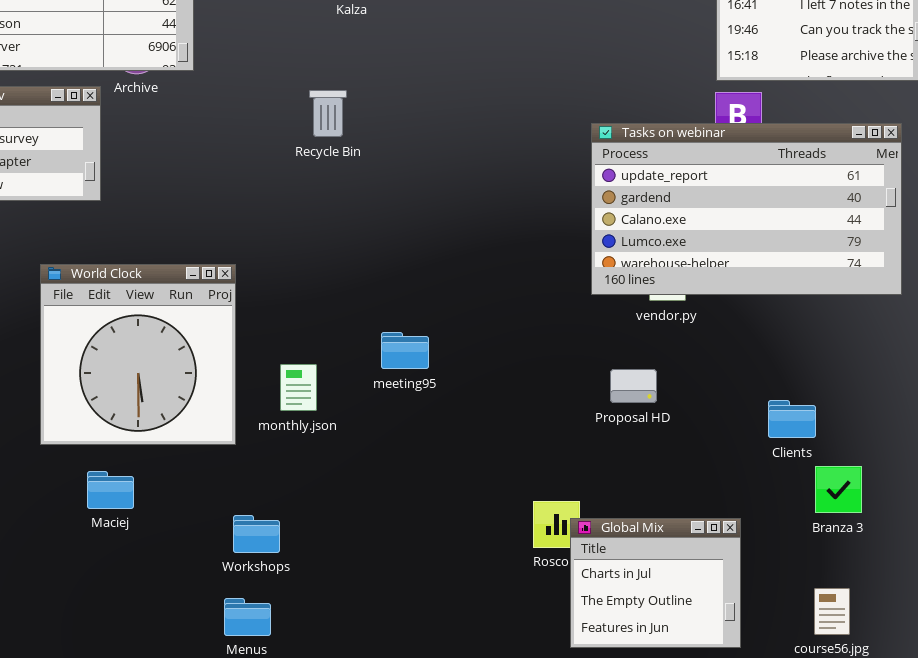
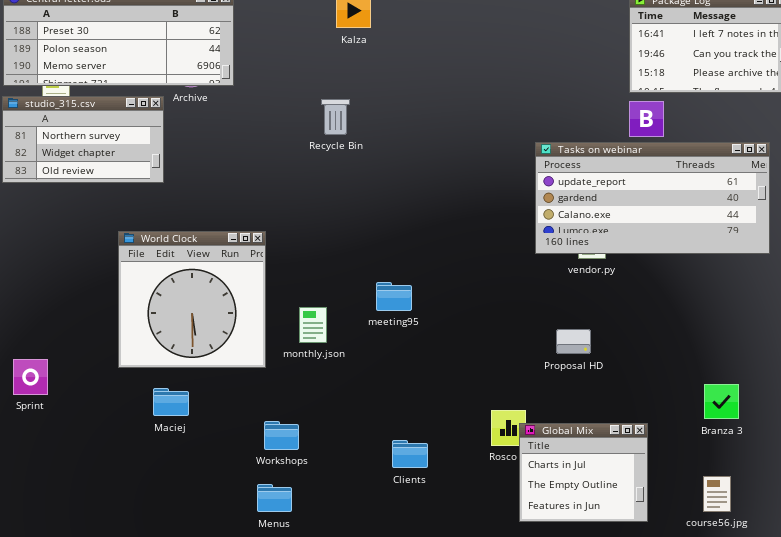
Tasks on webinar: [591,123,902,295] -> [535,142,770,254], resized
Proposal HD: [610,369,657,403] -> [556,329,591,354], moved
Clients: [768,400,816,438] -> [392,440,428,468], moved

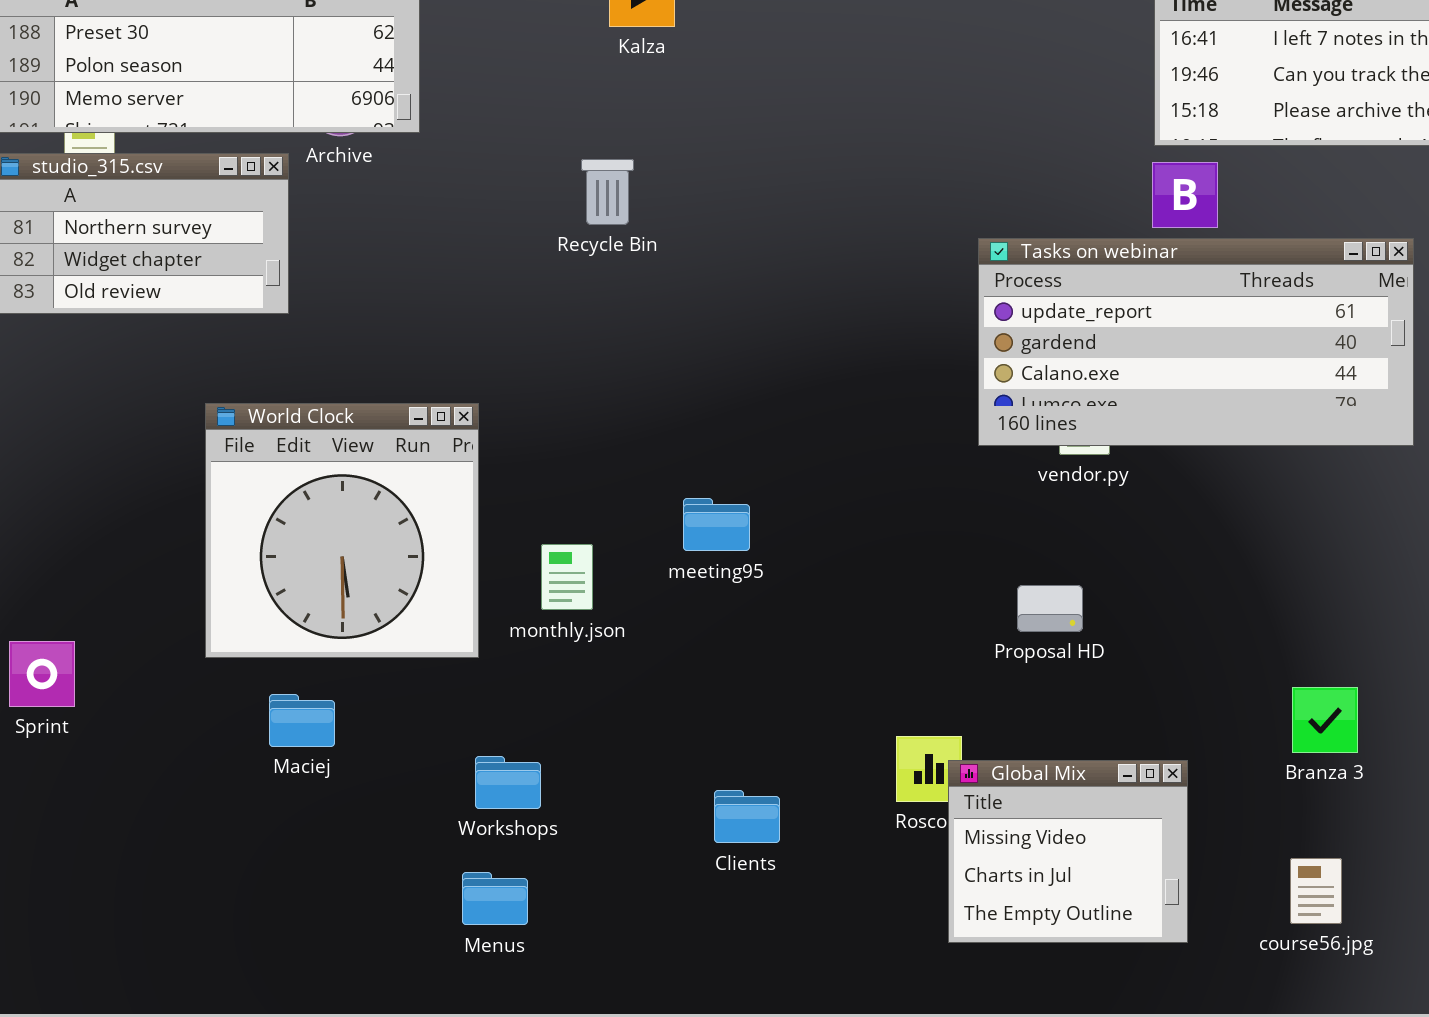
Global Mix: [519,423,648,522] -> [948,760,1188,943], scrolled up 1 row

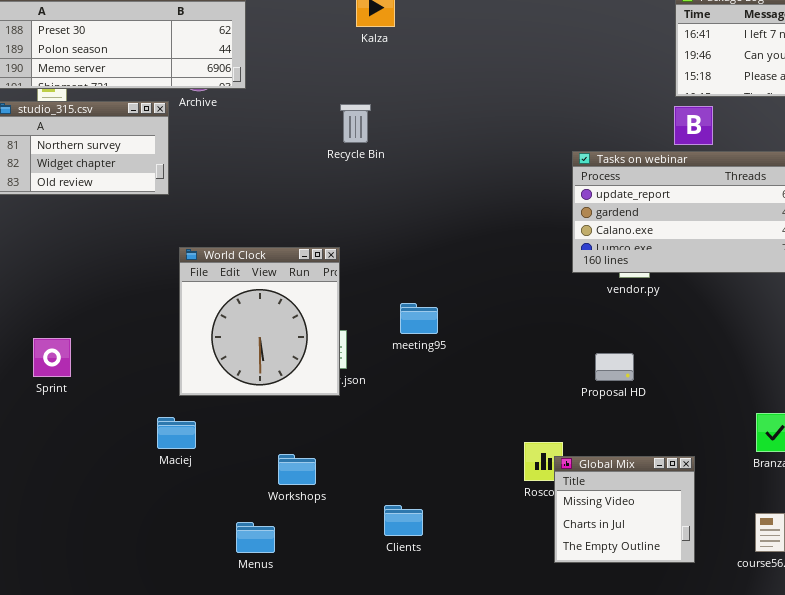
World Clock: [205,403,479,658] -> [179,247,340,396], moved
Sprint: [9,641,75,707] -> [33,338,71,377], moved
Clients: [714,790,780,843] -> [384,505,423,536], moved
Menus: [462,872,528,925] -> [236,522,275,553], moved

